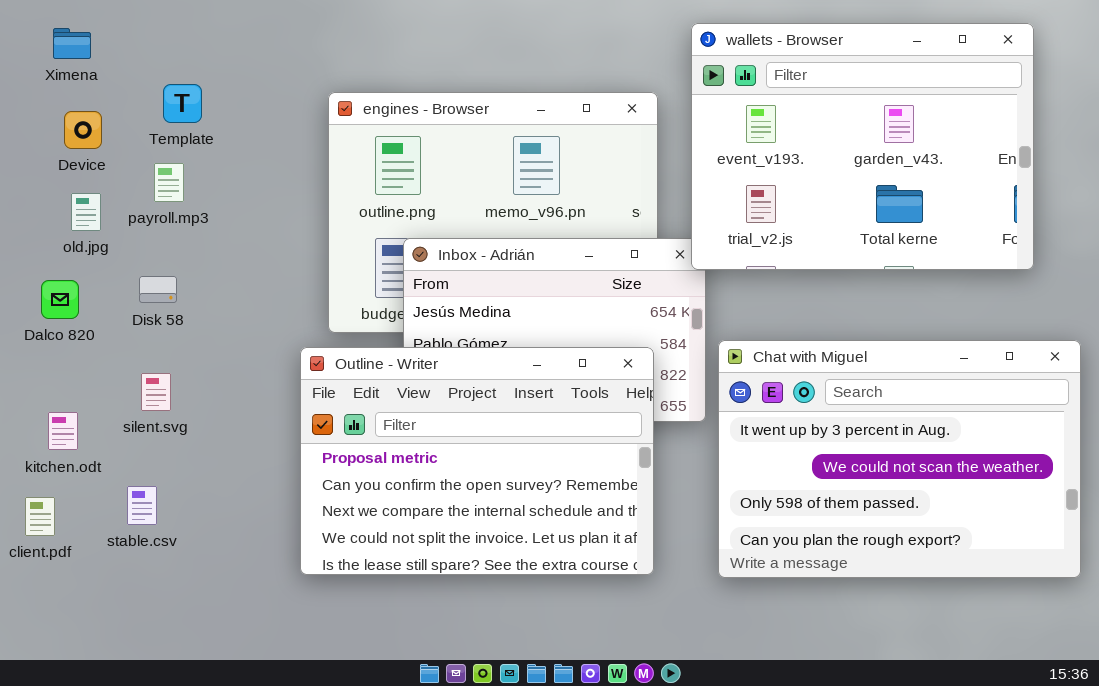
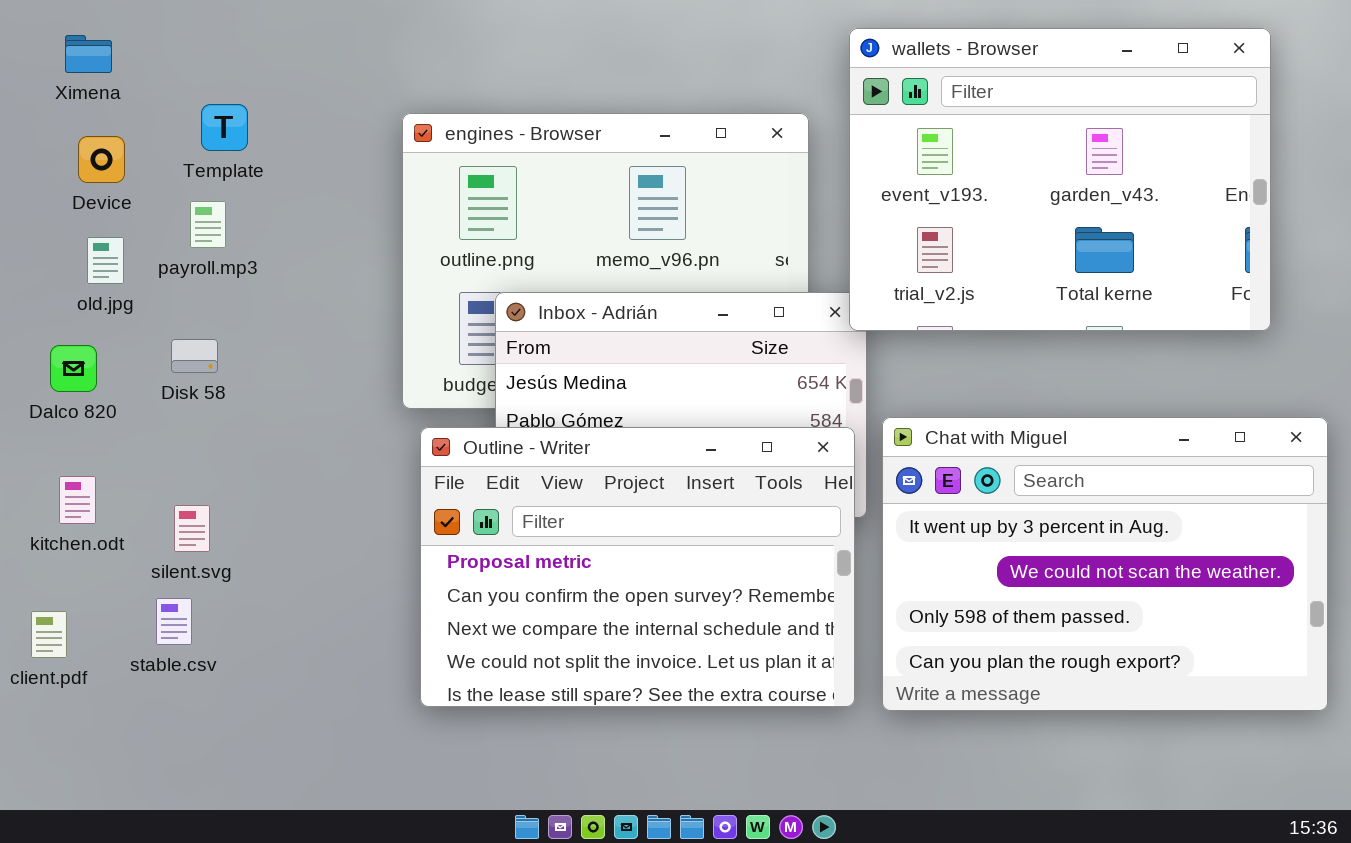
Outline - Writer: [300,347,654,575] -> [420,427,855,707], moved
silent.svg: [141,373,171,411] -> [174,505,210,552], moved
kitchen.odt: [48,412,78,450] -> [59,476,96,524], moved

